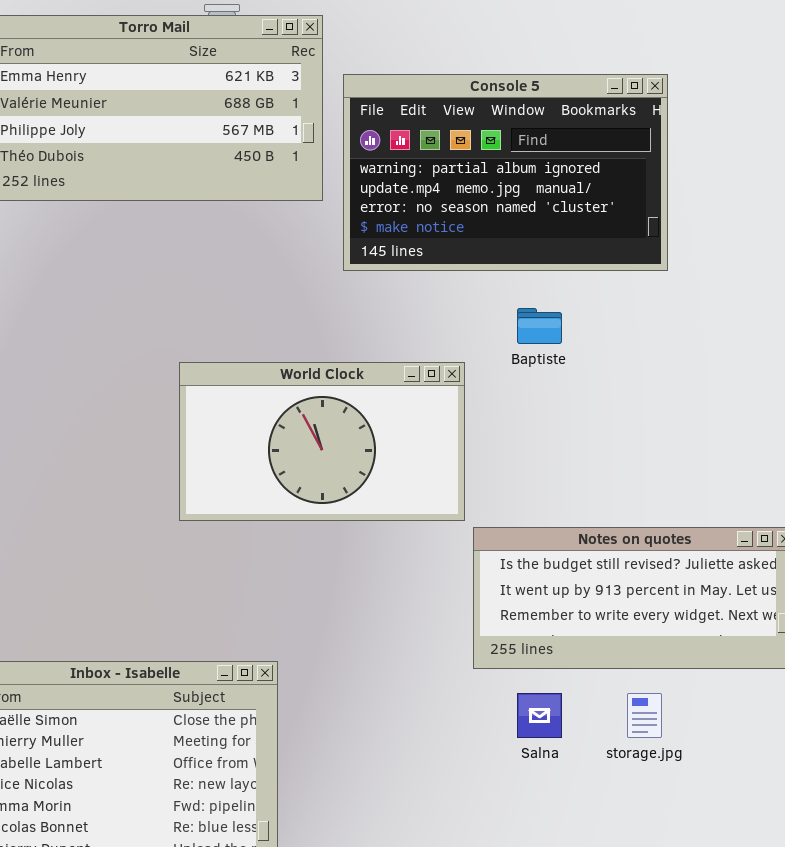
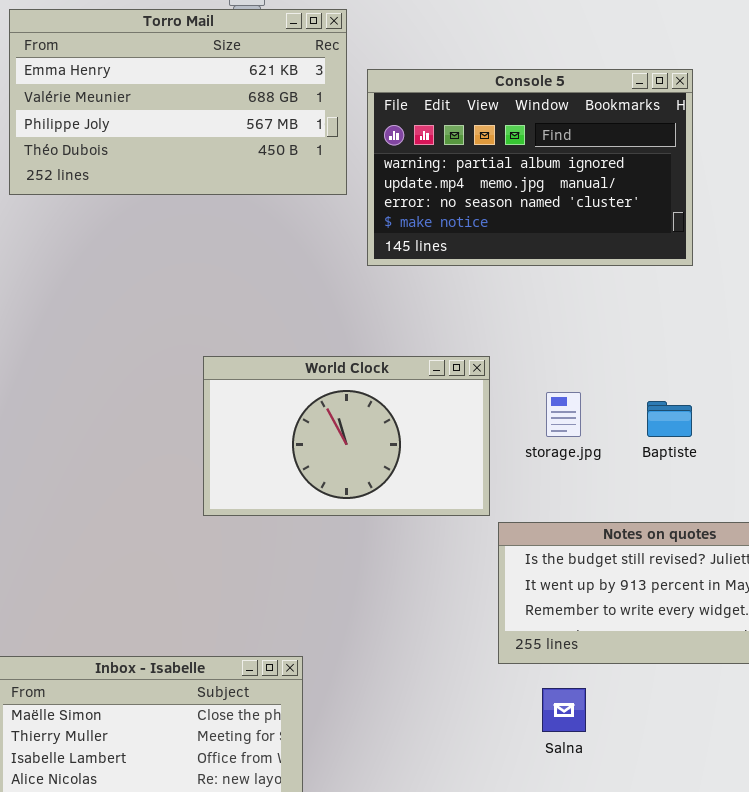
Baptiste: [517,308,562,344] -> [647,401,692,437], moved
storage.jpg: [627,693,662,738] -> [546,392,581,437], moved

